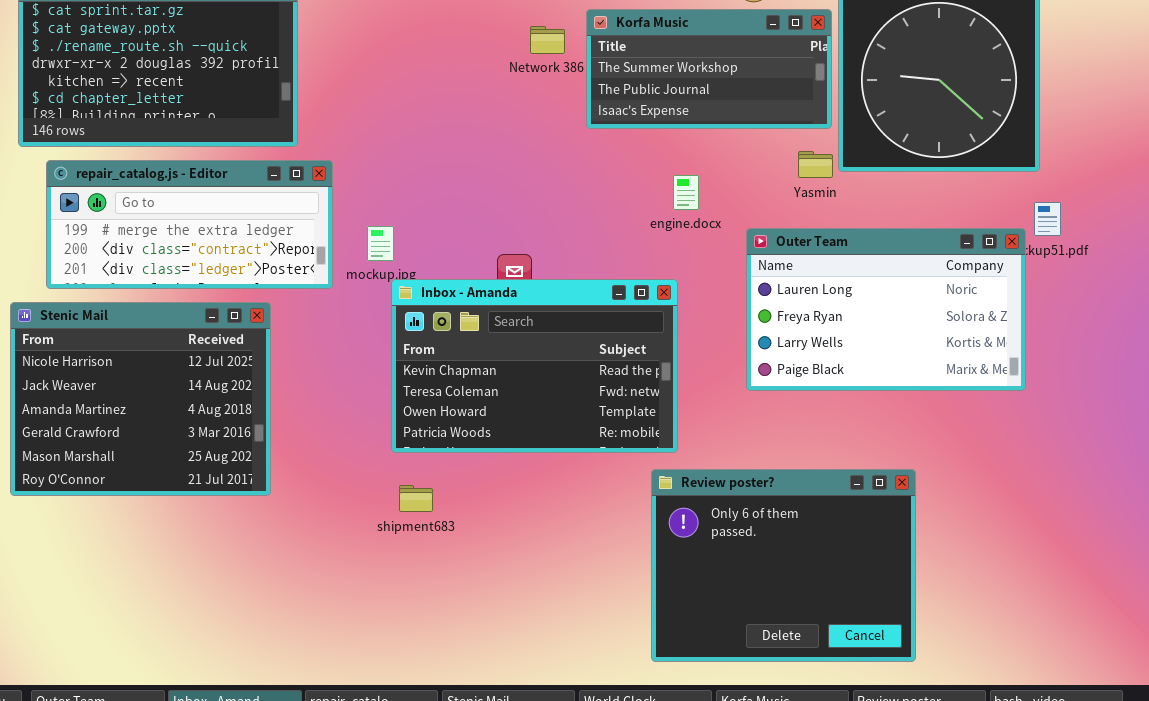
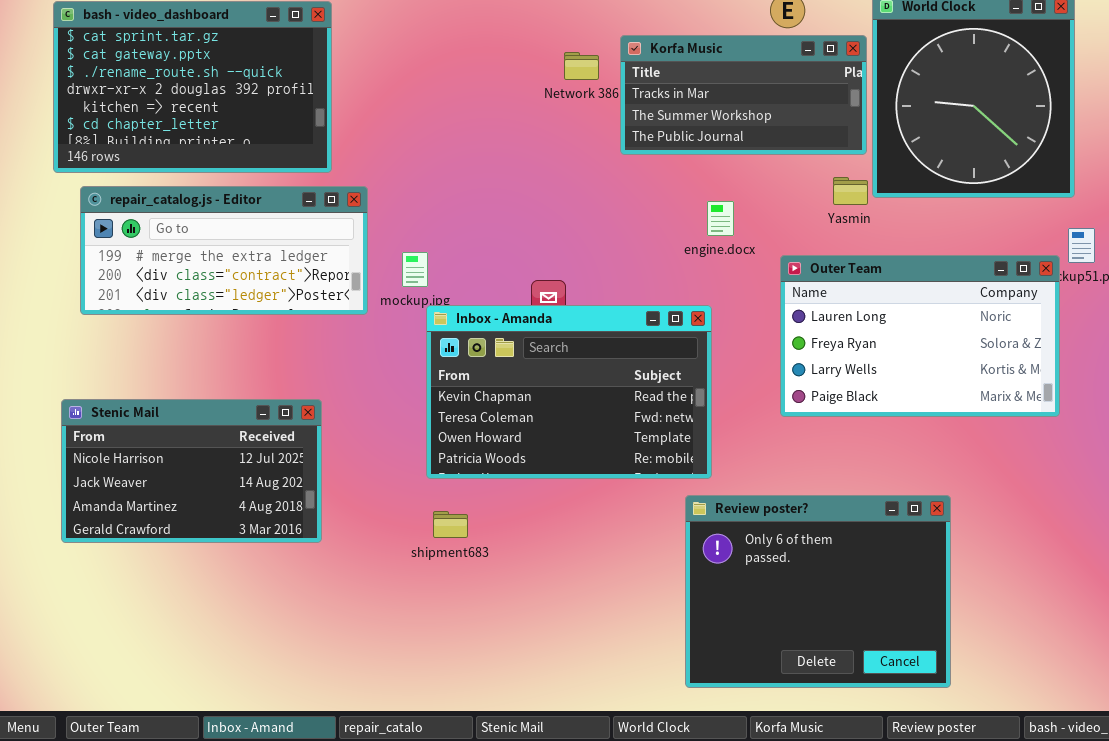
Korfa Music: [586,9,832,129] -> [620,35,867,155], scrolled up 1 row
Stenic Mail: [10,302,271,496] -> [61,399,322,543], moved, resized

